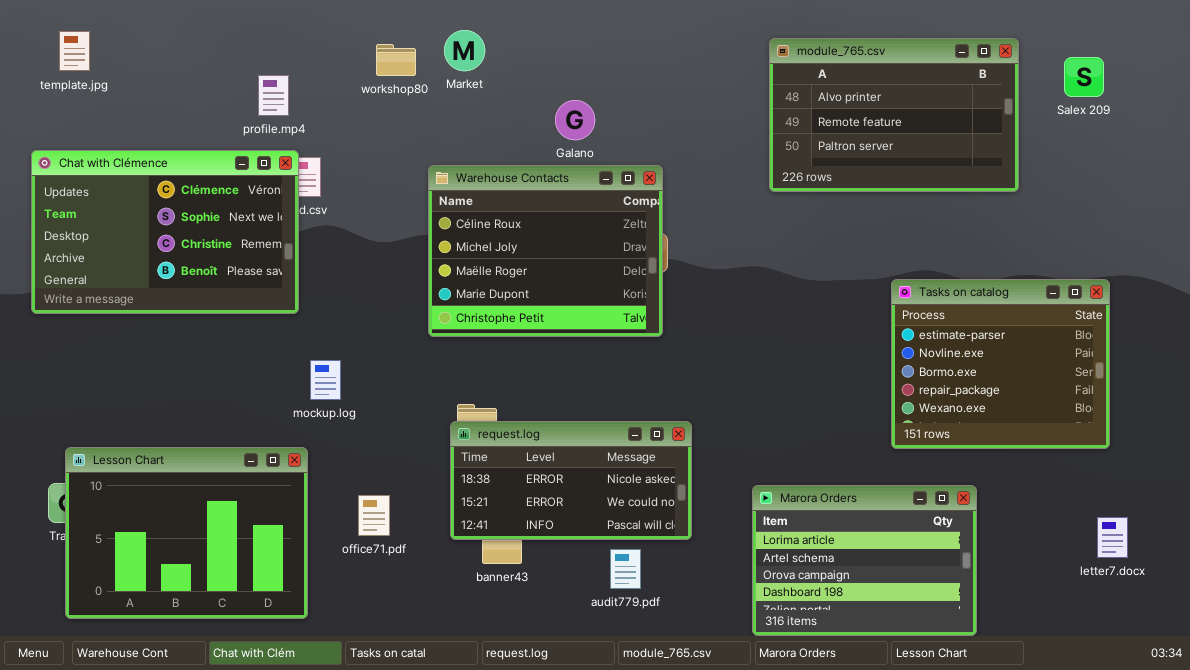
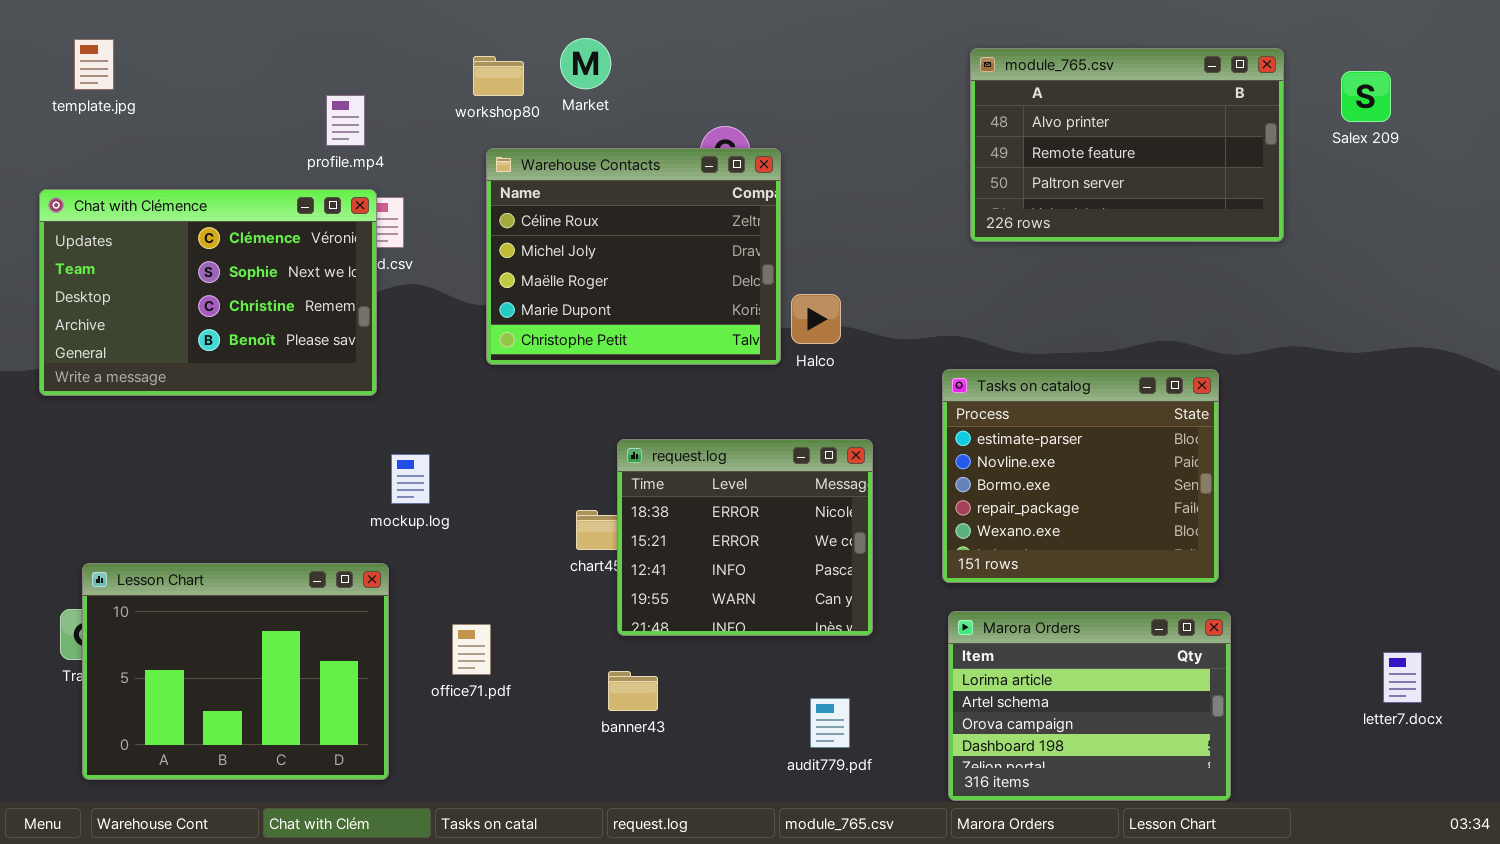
Warehouse Contacts: [428,165,663,337] -> [486,148,781,365], moved
Tasks on catalog: [891,279,1110,449] -> [942,369,1219,583], moved
request.log: [450,421,692,540] -> [617,439,873,636], moved, resized
audit779.pdf: [610,549,641,589] -> [810,698,850,748], moved

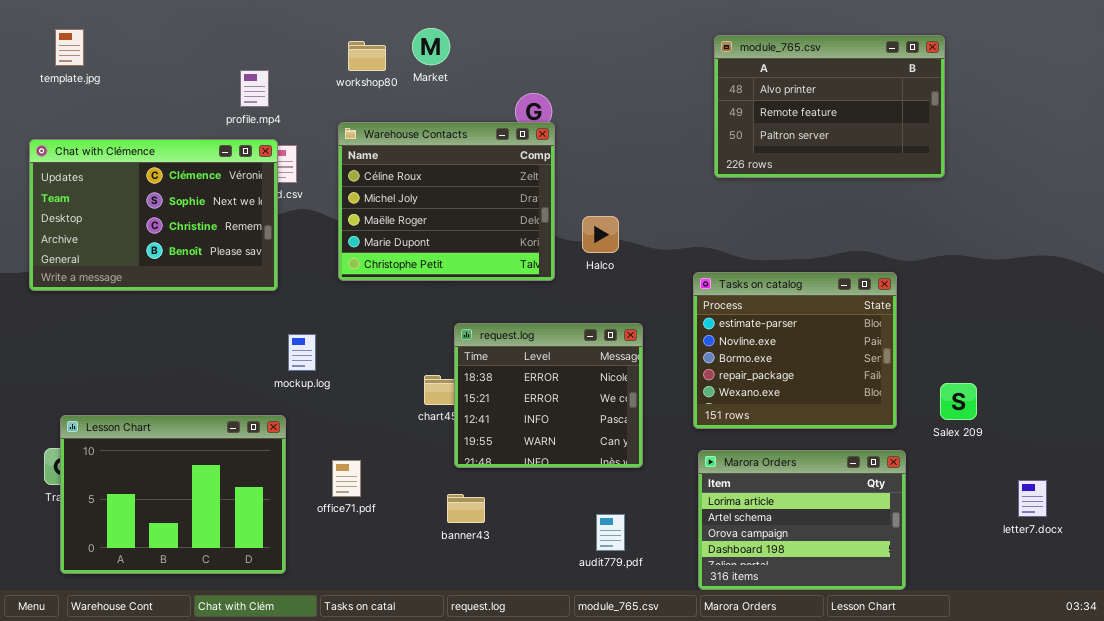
Salex 209: [1341,71,1391,122] -> [940,383,977,420], moved
Warehouse Contacts: [486,148,781,365] -> [338,122,555,281], moved

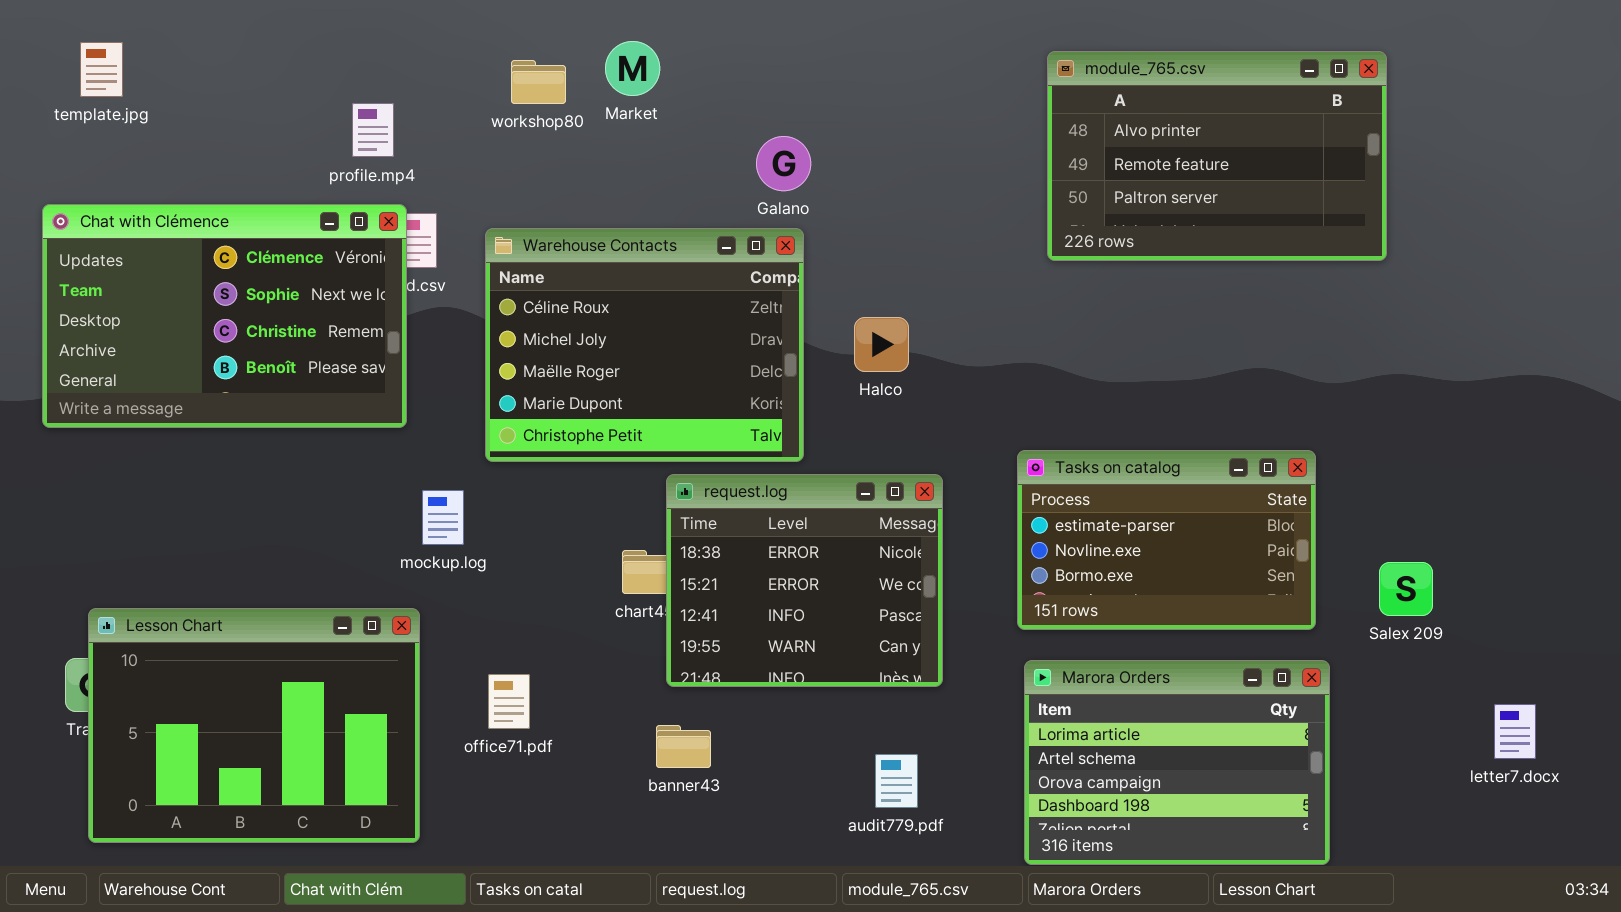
Warehouse Contacts: [338,122,555,281] -> [485,228,804,462], moved
Tasks on catalog: [693,272,897,429] -> [1017,450,1316,630], resized

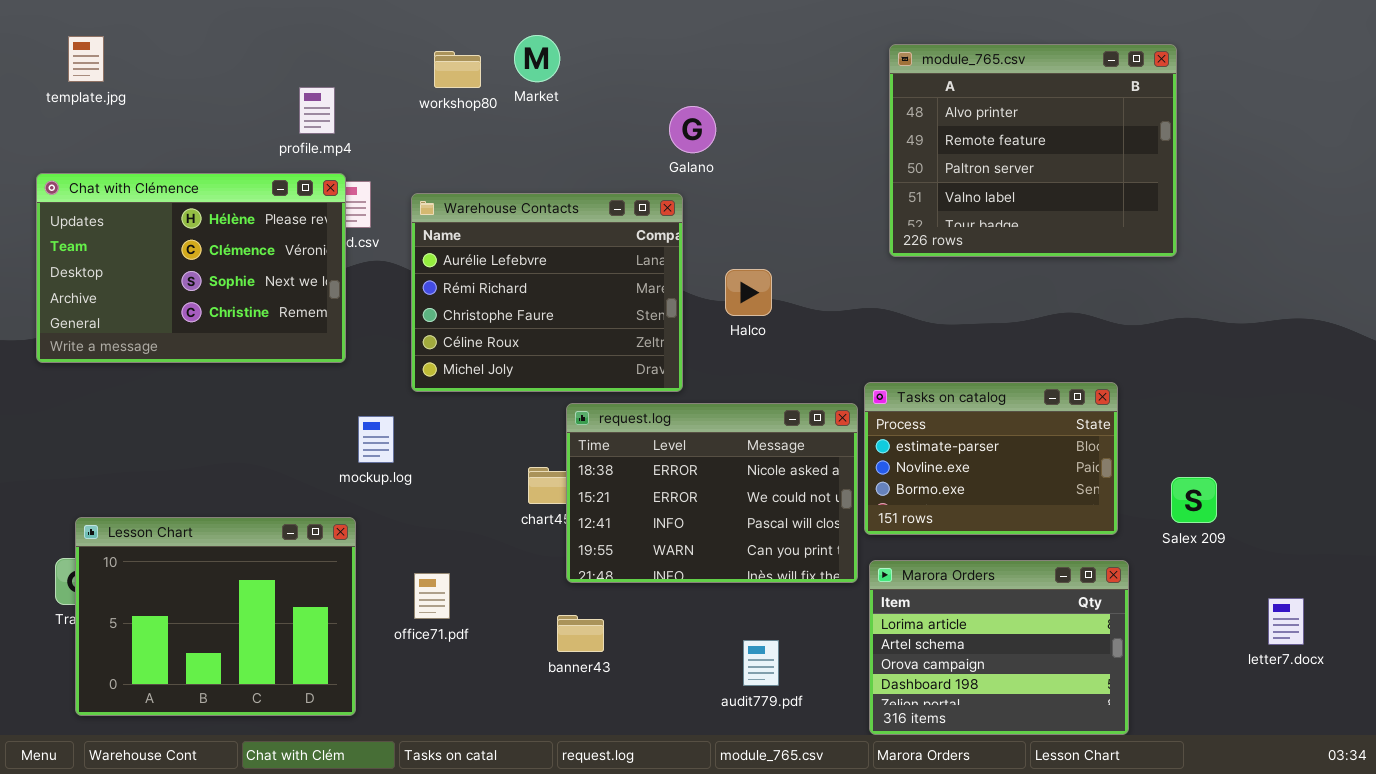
module_765.csv: [1047,51,1387,261] -> [889,44,1177,257], resized
Galano: [756,136,811,191] -> [669,106,716,153], moved
Chat with Clémence: [42,204,407,428] -> [36,173,346,363], scrolled up 1 row
Warehouse Contacts: [485,228,804,462] -> [411,193,683,392], scrolled up 3 rows
request.log: [666,474,943,687] -> [566,403,858,583], resized

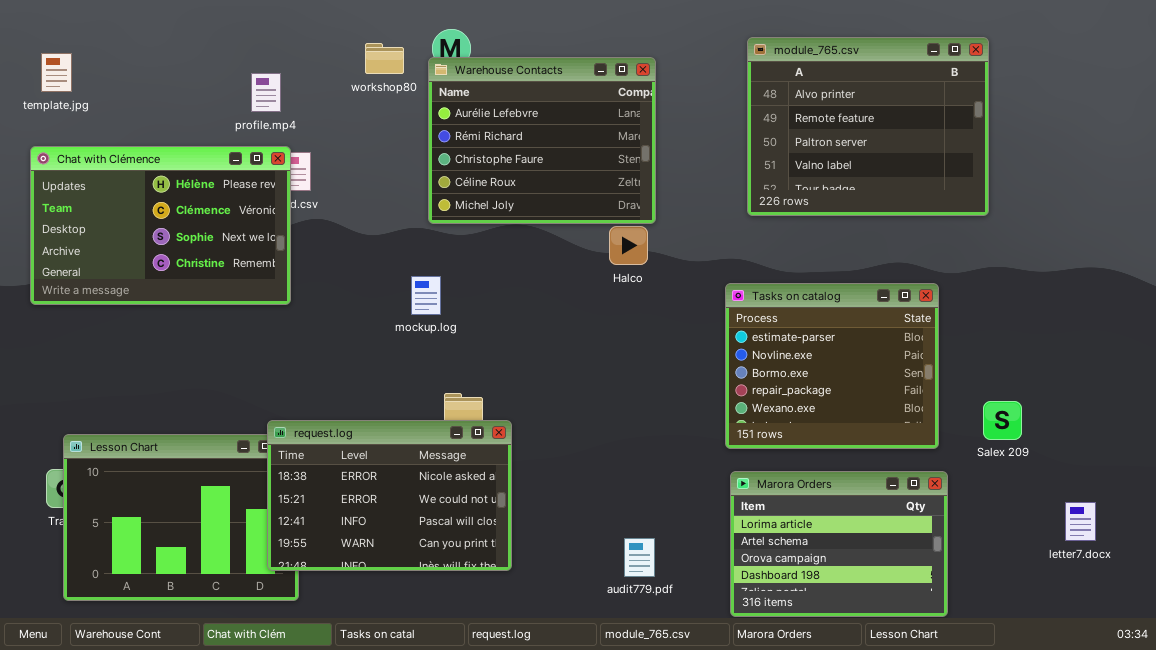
template.jpg: [68,36,104,82] -> [41,53,72,92], moved
Warehouse Contacts: [411,193,683,392] -> [428,57,656,224], moved
Tasks on catalog: [864,382,1118,535] -> [725,283,939,449], resized
request.log: [566,403,858,583] -> [267,420,512,571], moved
mockup.log: [358,416,394,463] -> [411,276,441,315], moved

